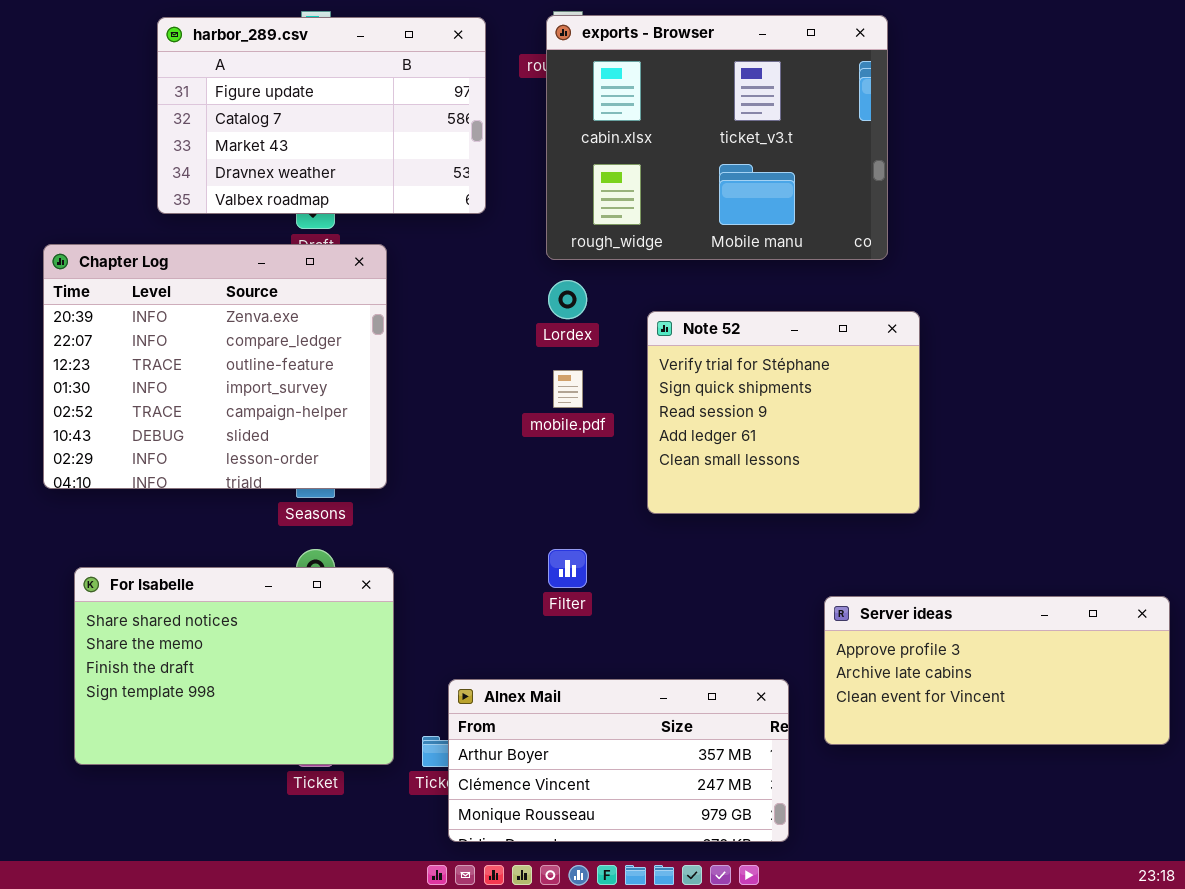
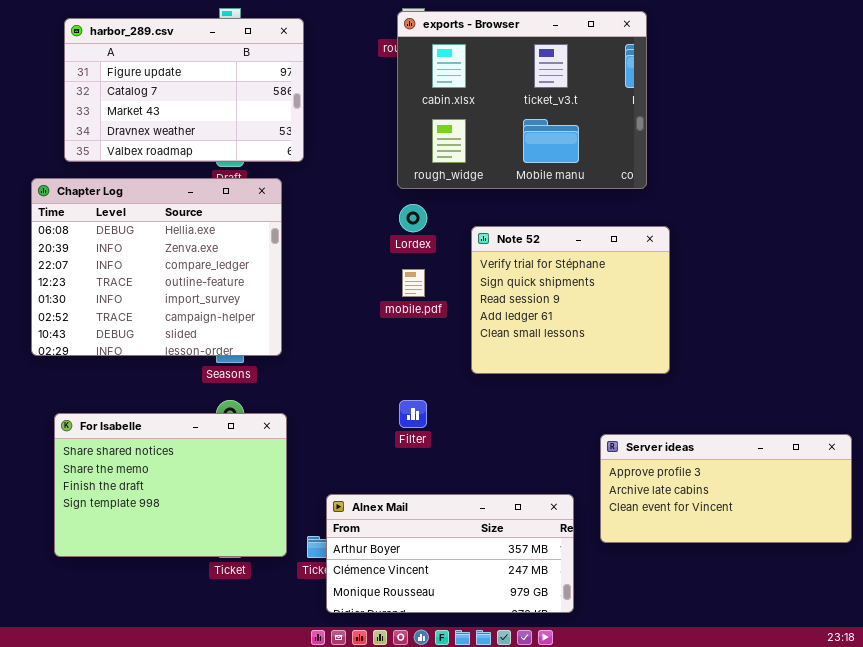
harbor_289.csv: [157,17,486,214] -> [64,18,304,162], moved
Chapter Log: [43,244,387,489] -> [31,178,282,356], scrolled up 1 row

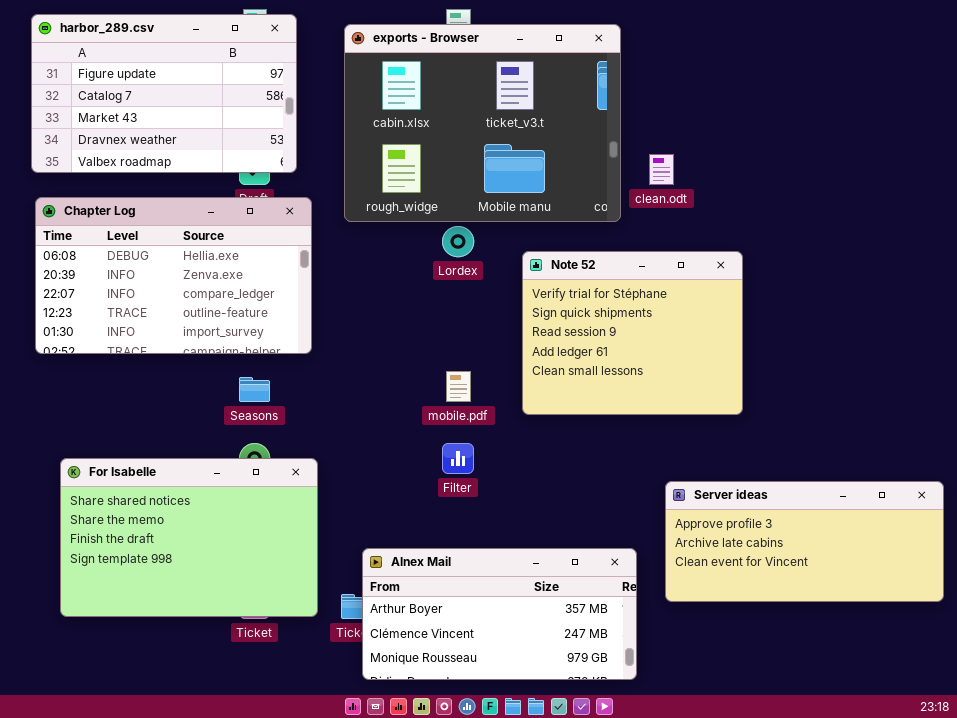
exports - Browser: [397,11,647,189] -> [344,24,621,222], moved
harbor_289.csv: [64,18,304,162] -> [31,14,297,173], moved
Chapter Log: [31,178,282,356] -> [35,197,312,354], resized
mobile.pdf: [402,269,425,297] -> [446,371,471,402], moved

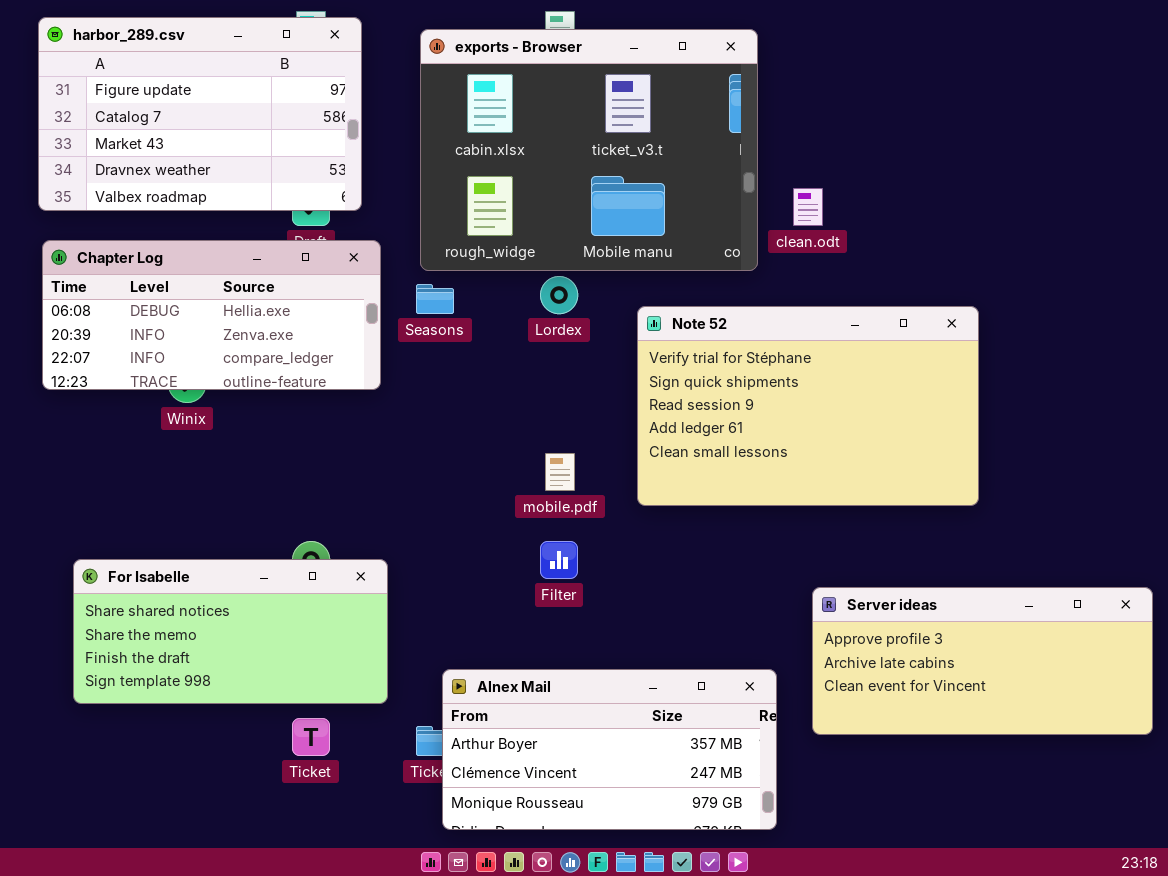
Chapter Log: [35,197,312,354] -> [42,240,381,390], resized
Note 52: [522,251,743,415] -> [637,306,979,506], resized
Seasons: [239,377,270,402] -> [416,284,454,314], moved
For Isabelle: [60,458,318,617] -> [73,559,388,704], resized

